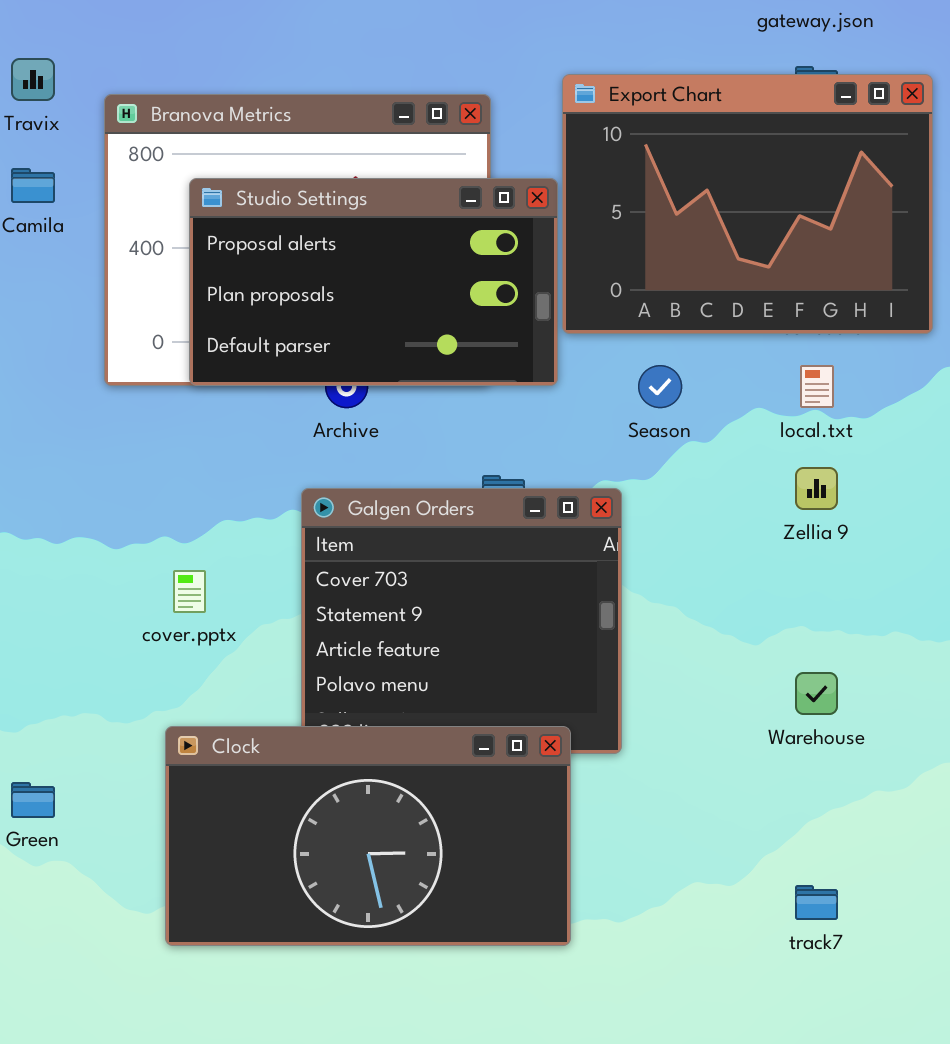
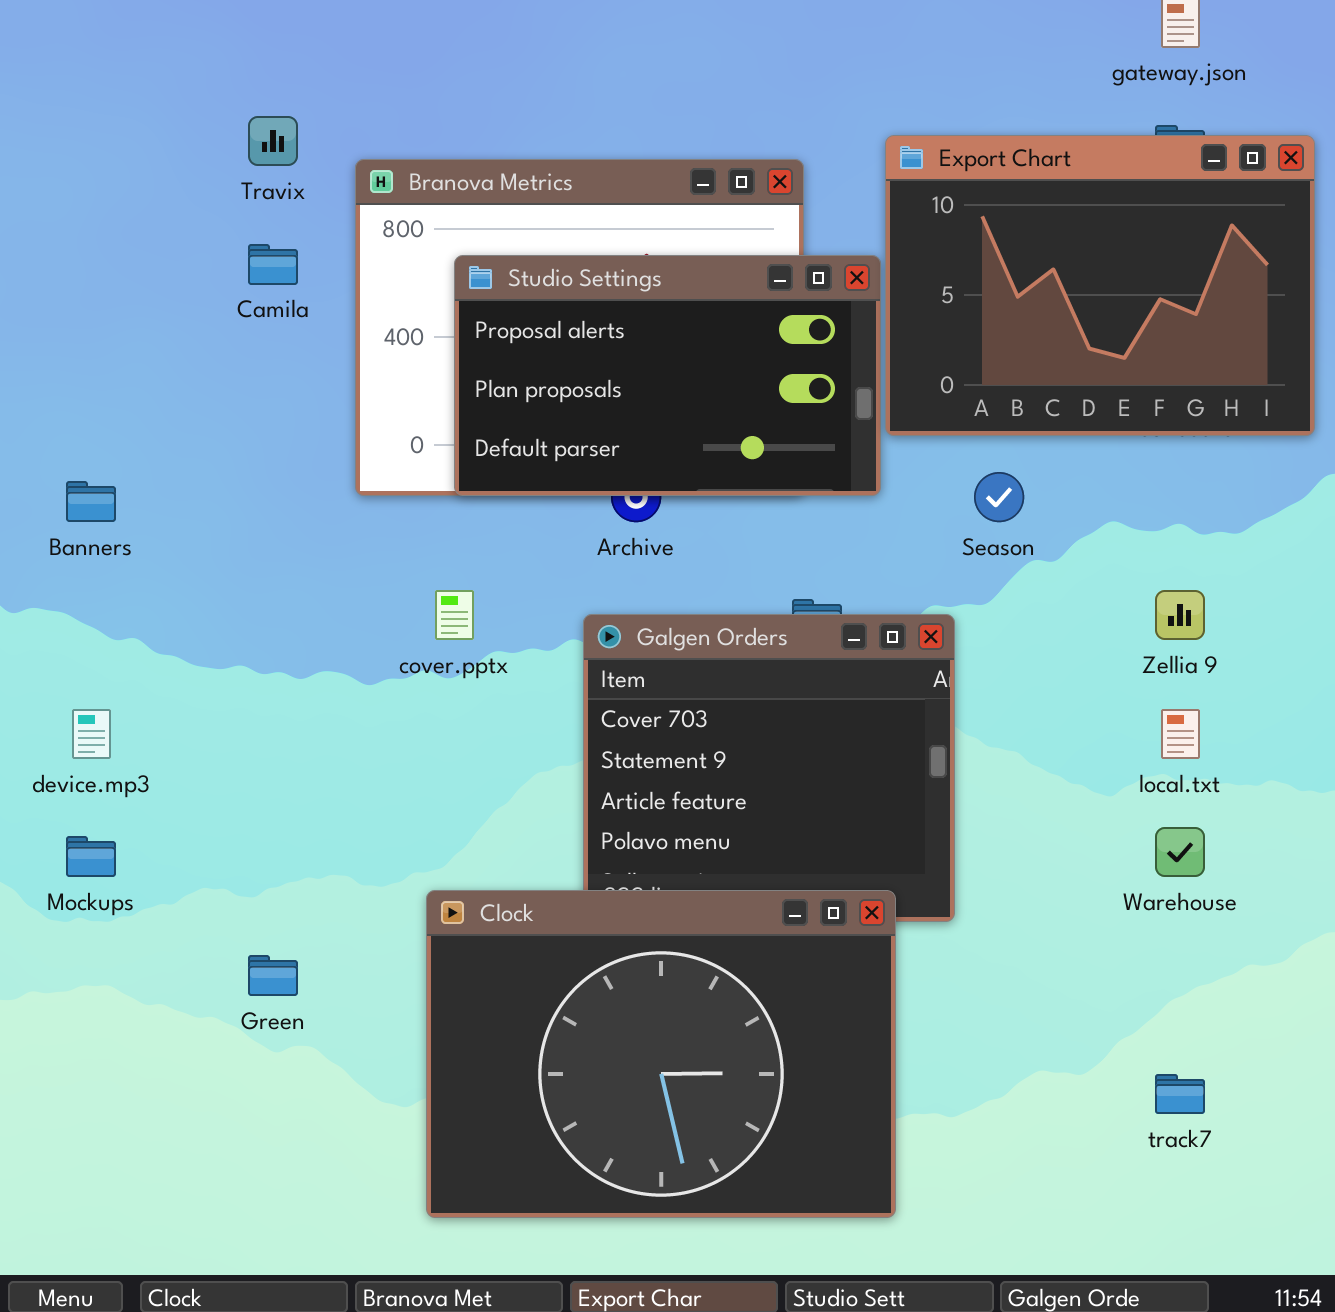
local.txt: [800,365,834,408] -> [1161,709,1200,759], moved
cover.pptx: [173,570,206,613] -> [435,590,474,640], moved
Clock: [165,726,571,946] -> [426,890,896,1218], resized

